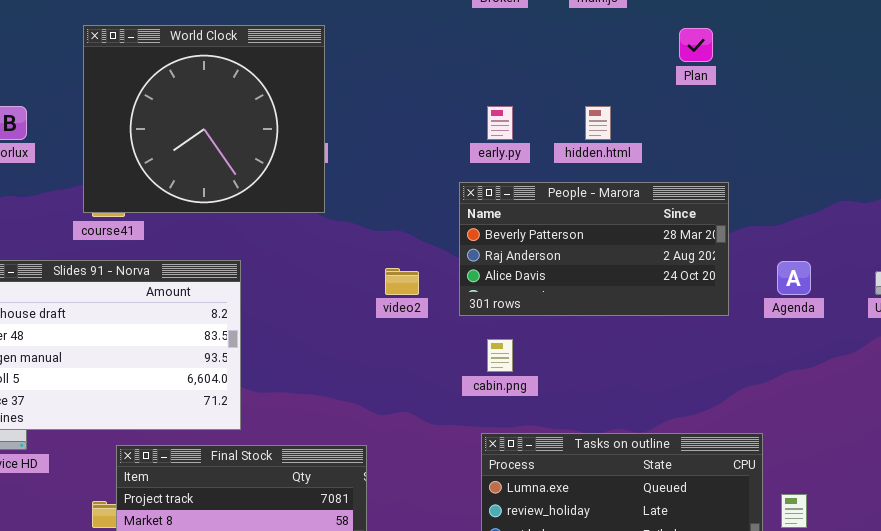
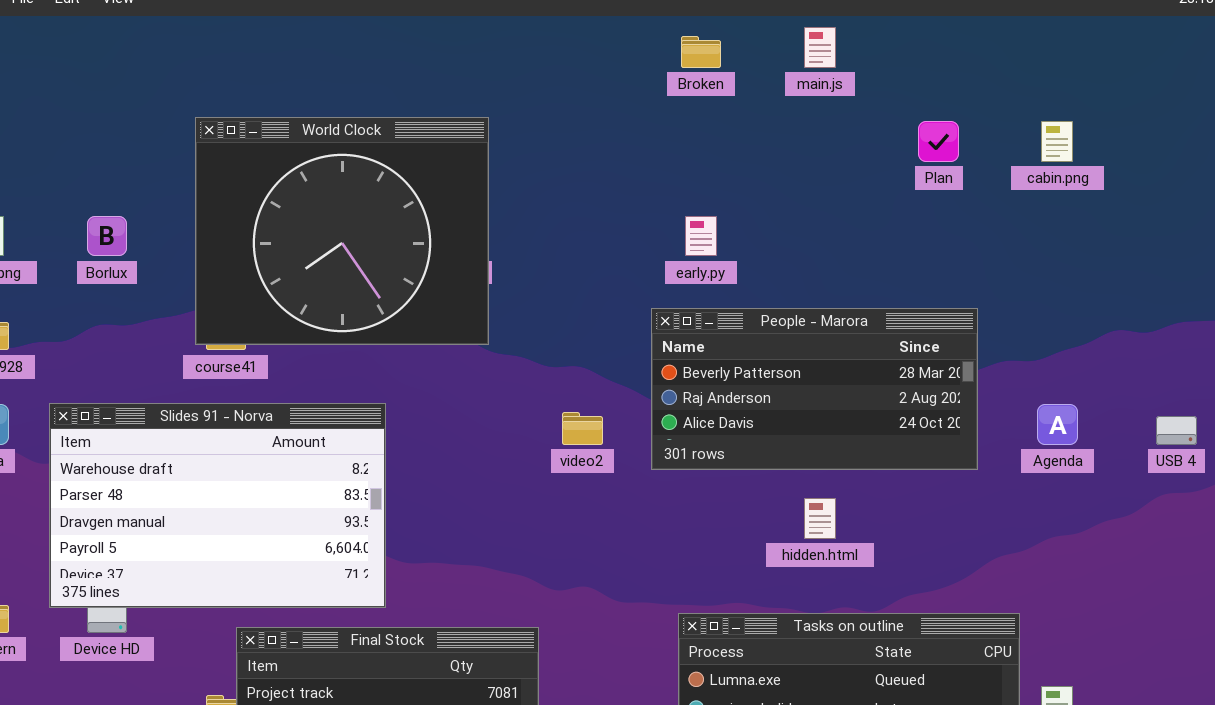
hidden.html: [585,106,611,140] -> [804,498,836,539], moved
cabin.png: [487,339,513,372] -> [1041,121,1073,162], moved

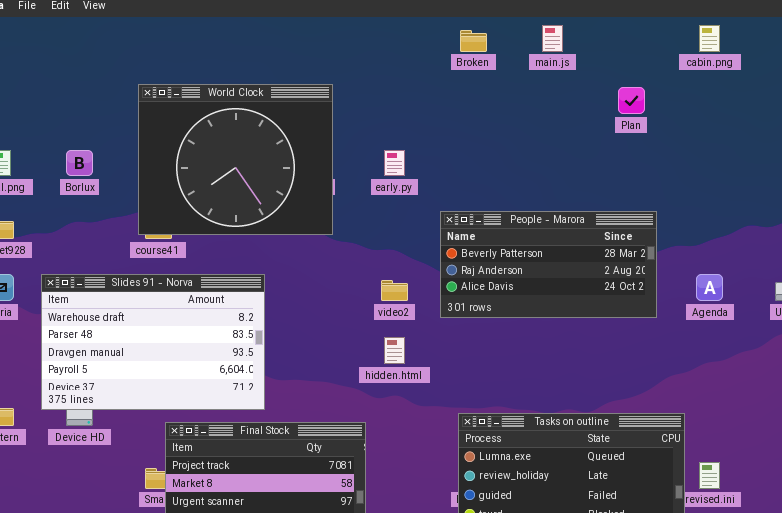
cabin.png: [1041,121,1073,162] -> [699,25,720,52], moved
early.py: [685,216,717,256] -> [384,150,405,176], moved
hidden.html: [804,498,836,539] -> [384,337,405,364], moved

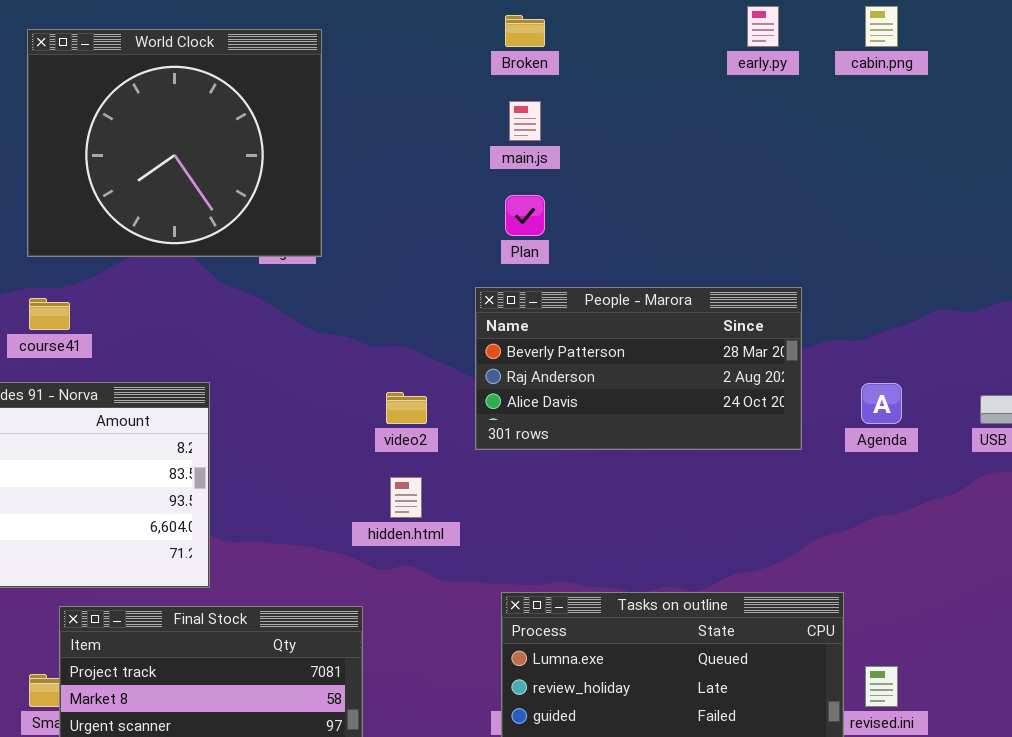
main.js: [542,25,563,52] -> [509,101,541,141], moved
World Clock: [138,84,333,235] -> [27,29,322,257], moved
Plan: [618,87,645,114] -> [505,195,545,236], moved
early.py: [384,150,405,176] -> [747,6,779,47], moved

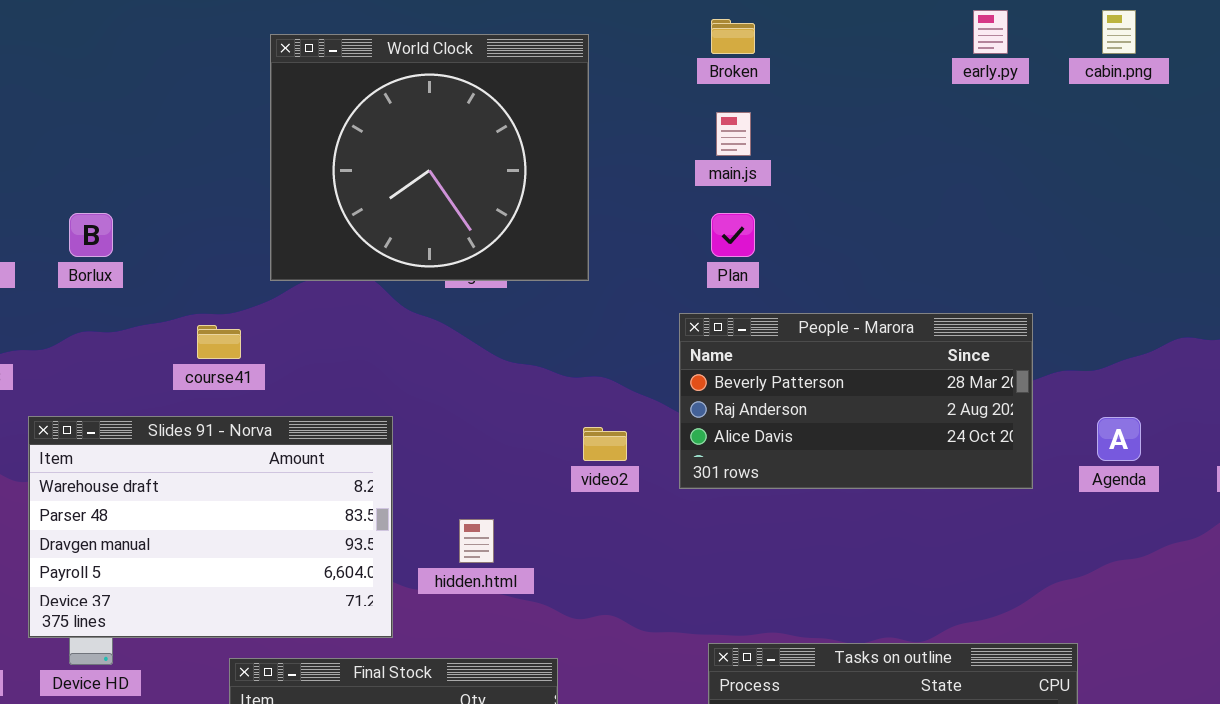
World Clock: [27,29,322,257] -> [270,34,589,281], moved
hidden.html: [390,477,422,518] -> [459,519,494,563], moved

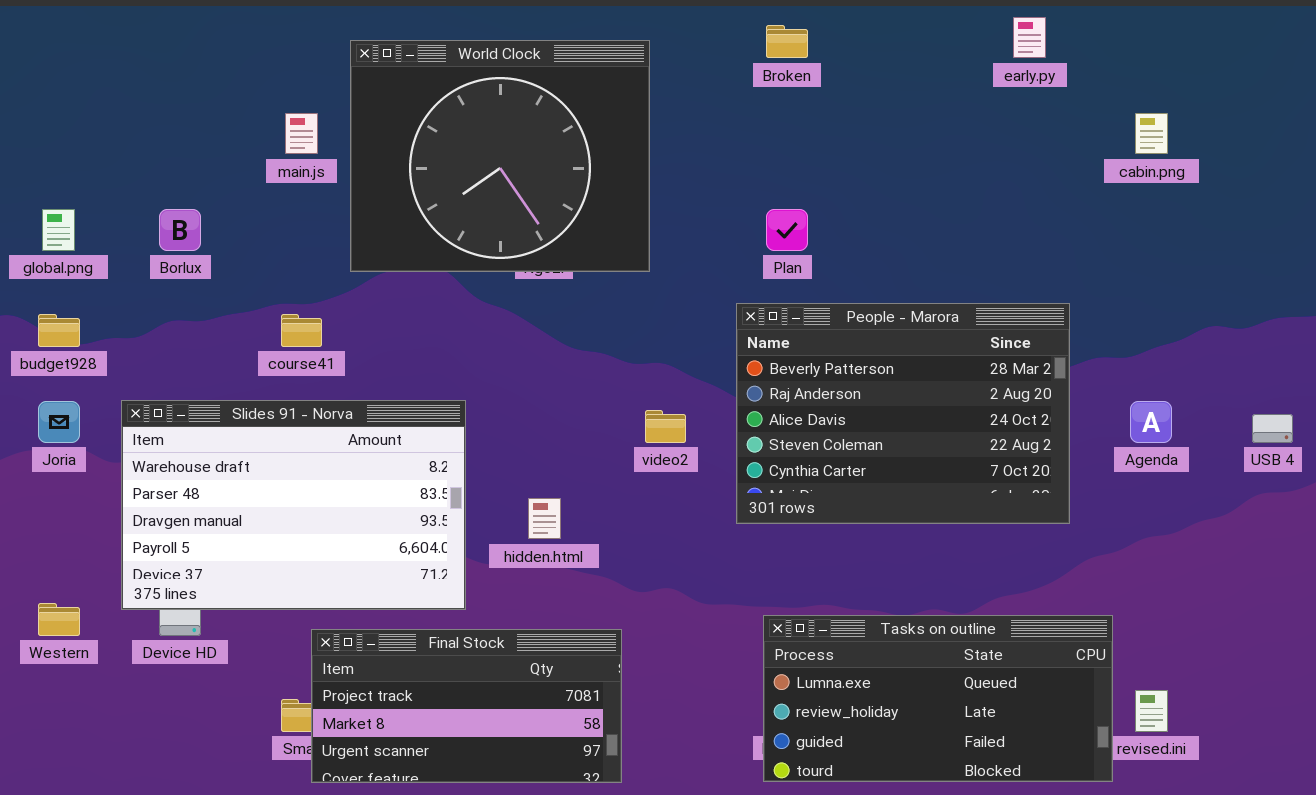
cabin.png: [1102,10,1136,54] -> [1135,113,1168,154], moved
main.js: [716,112,751,156] -> [285,113,318,154], moved
People - Marora: [679,313,1033,489] -> [736,303,1070,524], resized

